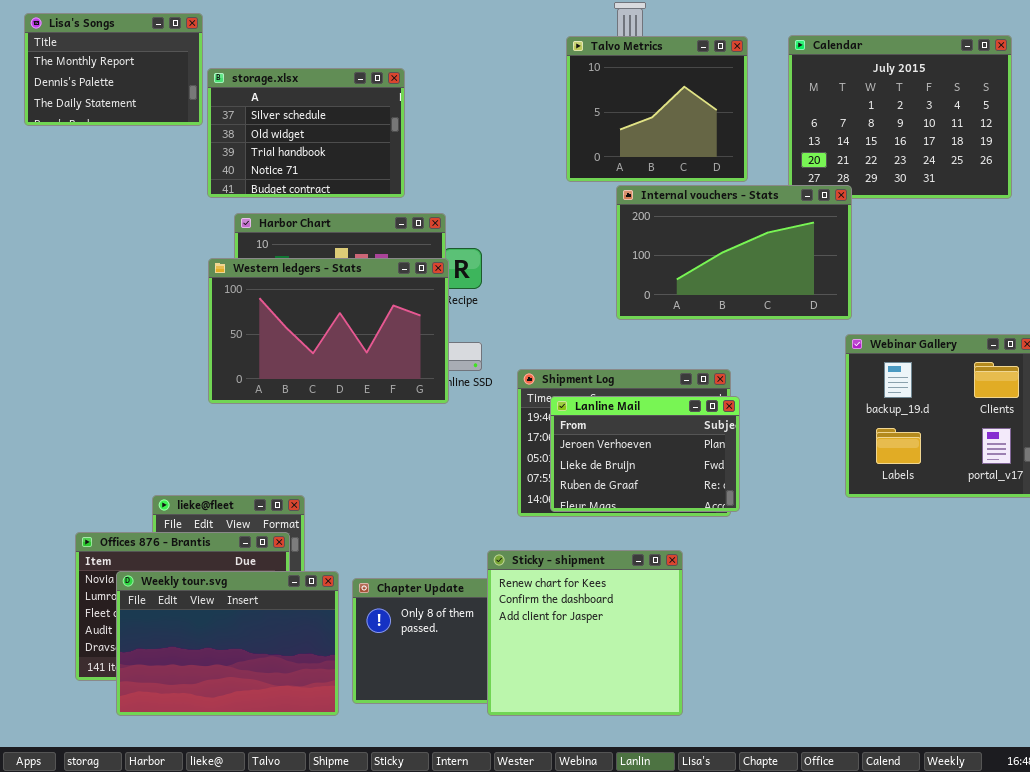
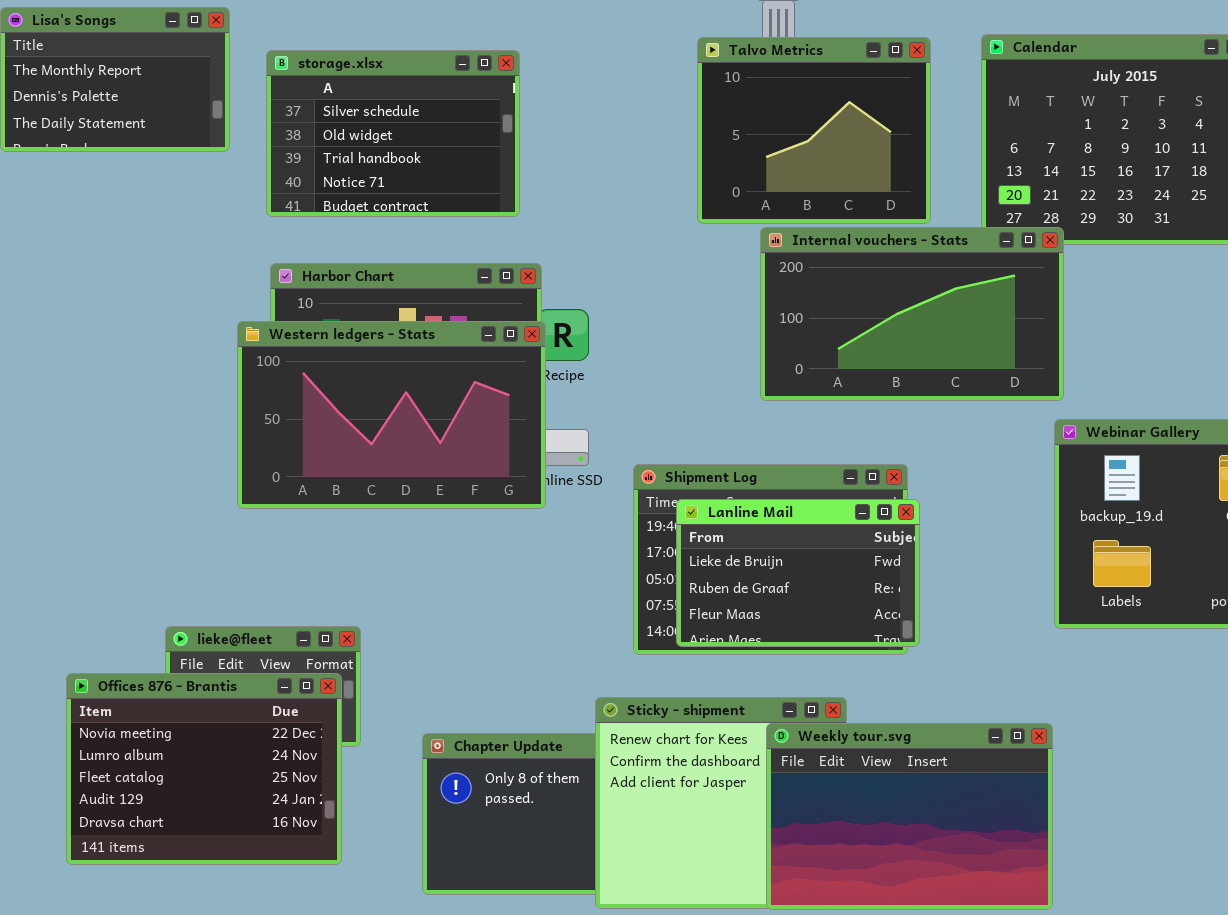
storage.xlsx: [207,68,405,198] -> [266,50,520,217], moved
Lanline Mail: [550,396,740,512] -> [676,499,920,647], scrolled down 1 row
Weekly tour.svg: [116,571,339,716] -> [766,723,1053,910], moved

